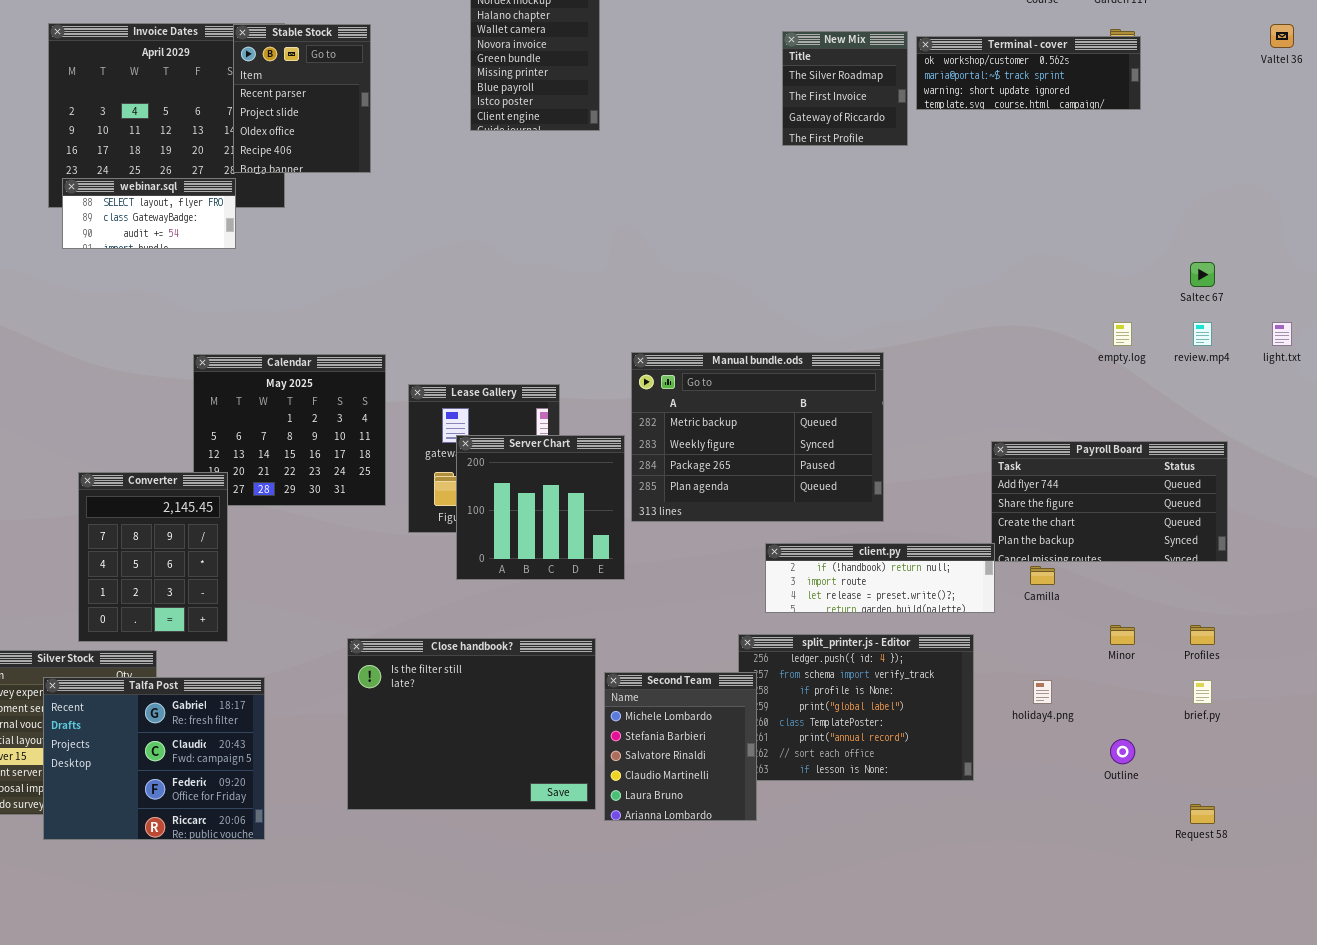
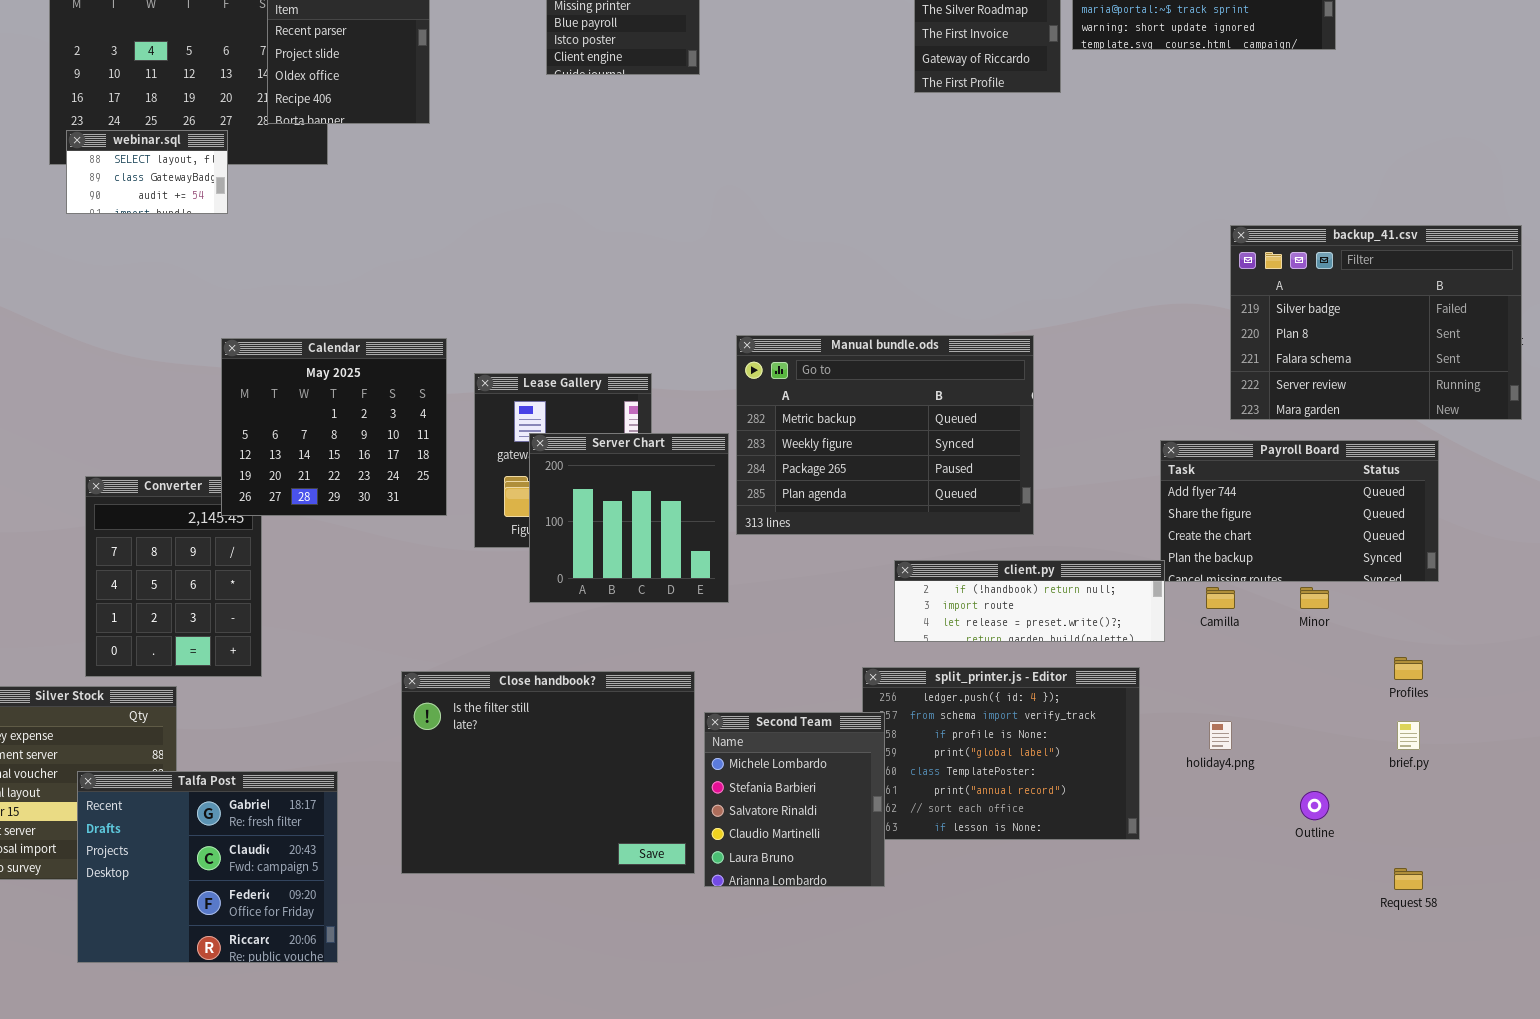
webinar.sql: [62,178,236,249] -> [66,130,228,214], resized
backup_41.csv: none -> [1230,225,1522,420], opened
Calendar: [193,354,386,506] -> [221,338,447,516], raised
Minor: [1110,625,1135,645] -> [1300,587,1329,609], moved
Talfa Post: [43,677,265,840] -> [77,771,338,963], moved

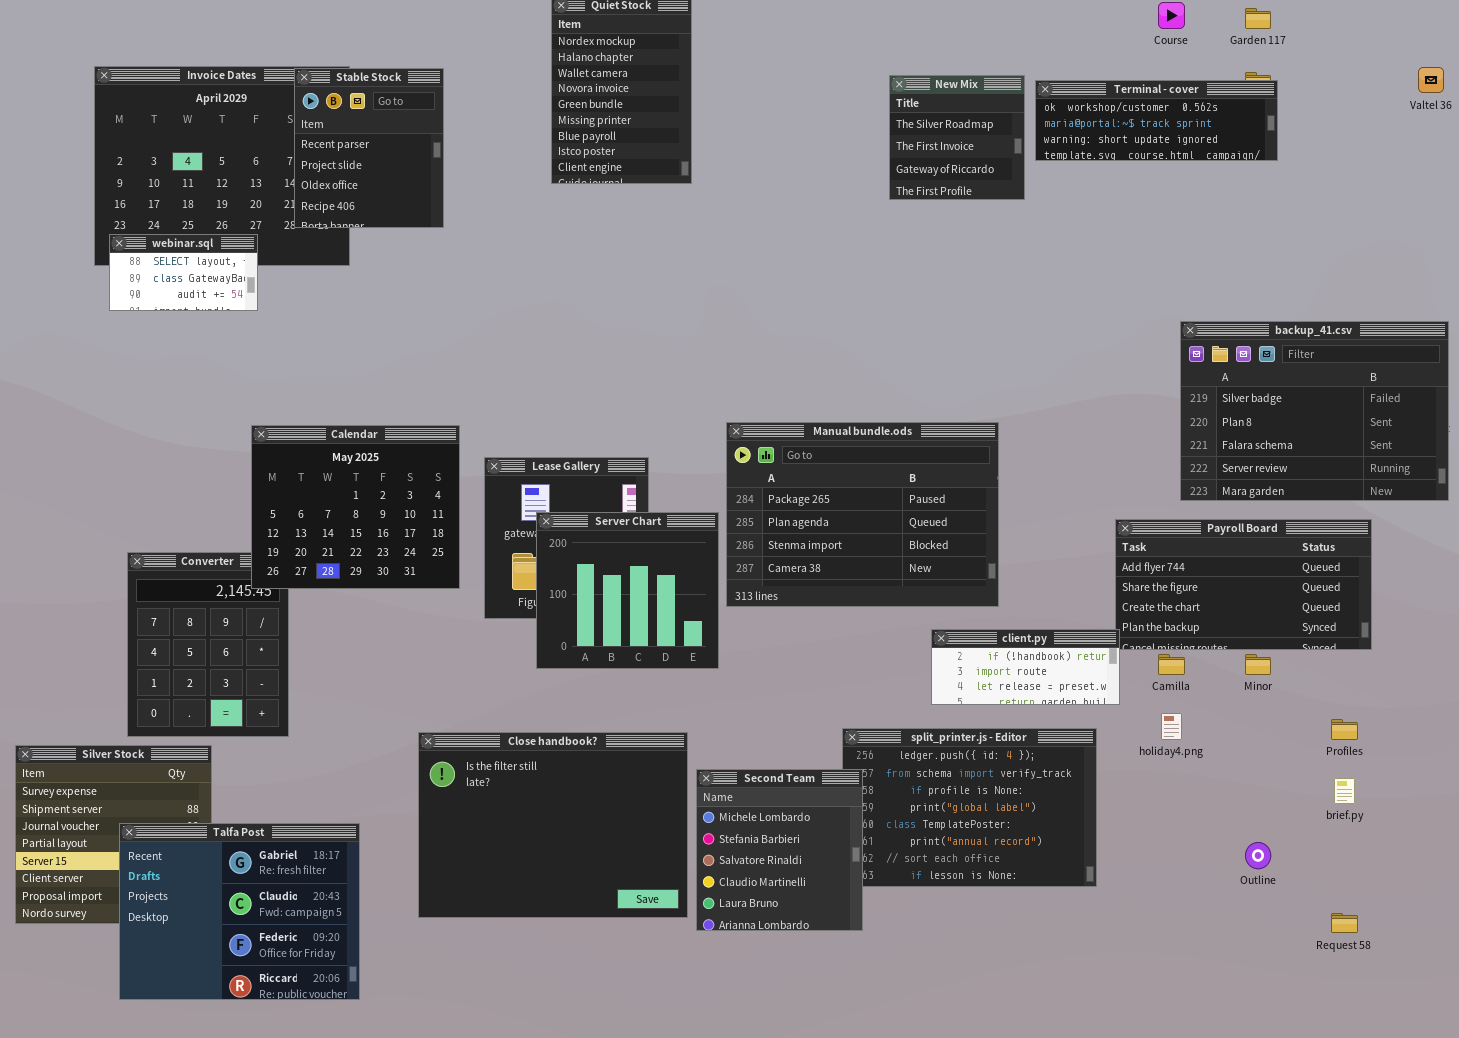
Manual bundle.ods: [736,335,1034,535] -> [726,422,999,607], scrolled down 2 rows
client.py: [894,560,1165,642] -> [931,629,1120,705], resized
holiday4.png: [1209,721,1232,750] -> [1161,713,1182,740], moved

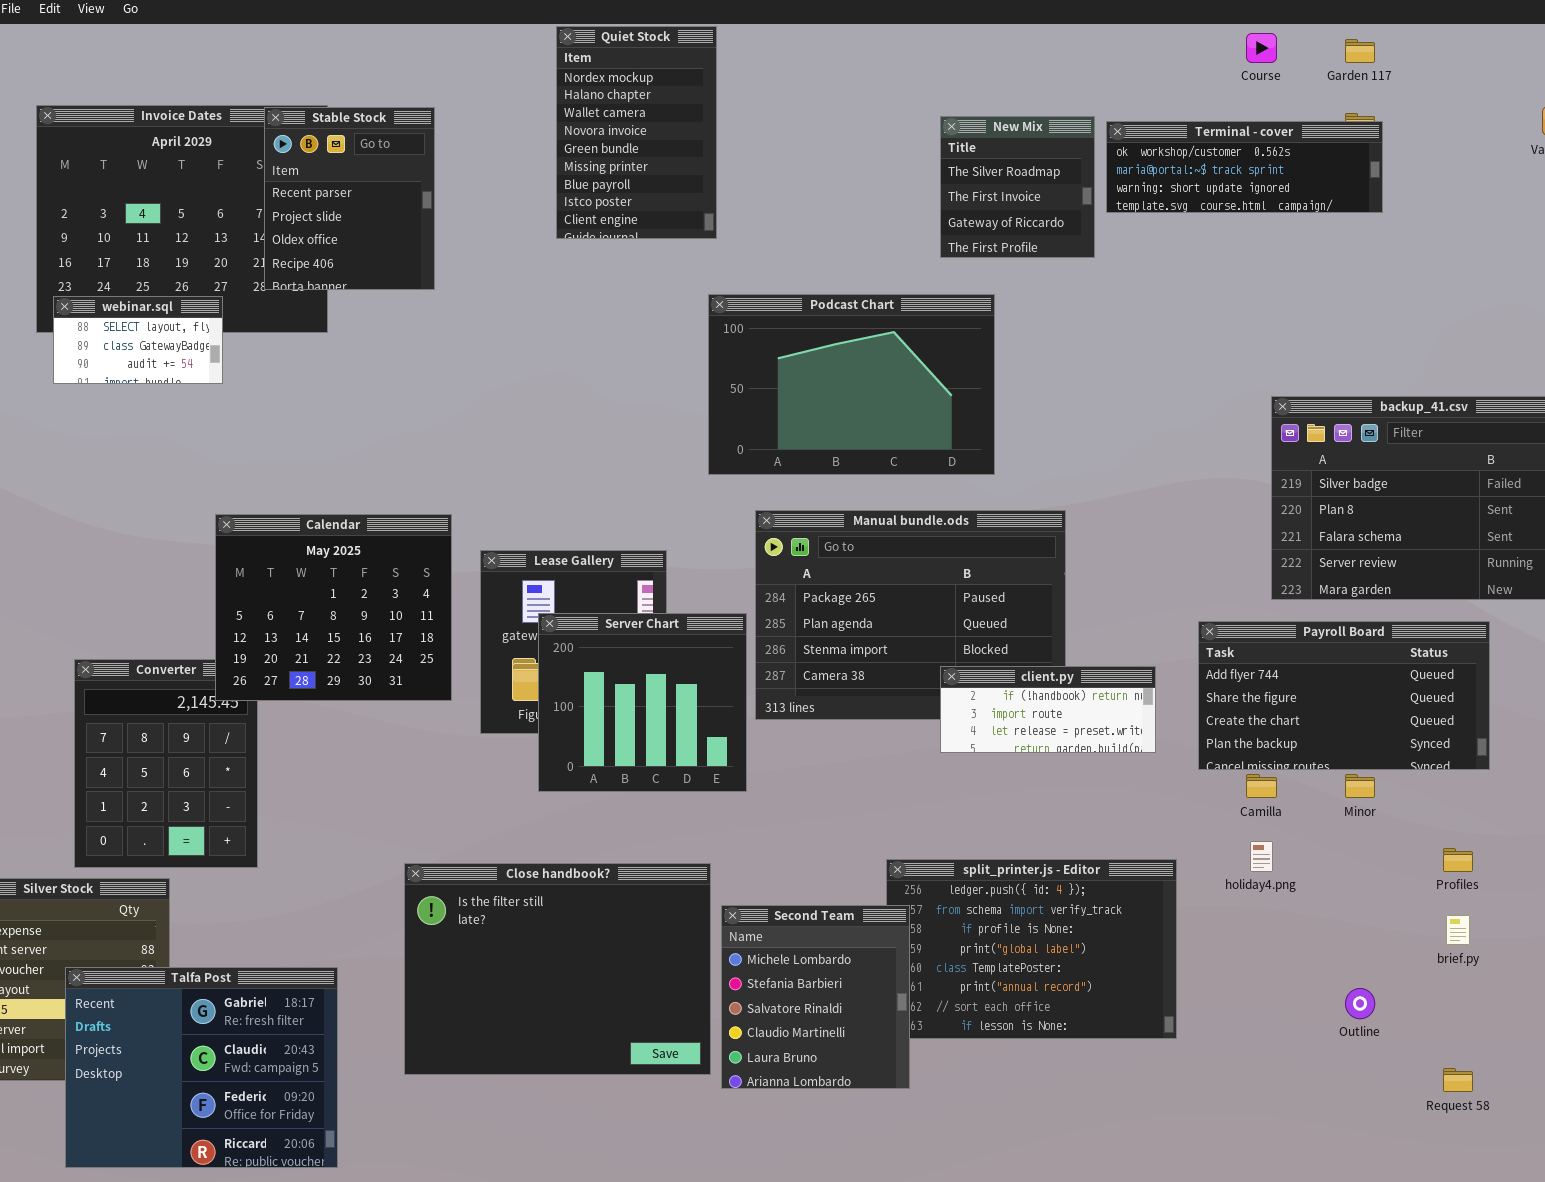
Podcast Chart: none -> [708,294,995,475], opened
client.py: [931,629,1120,705] -> [940,666,1156,753], moved

